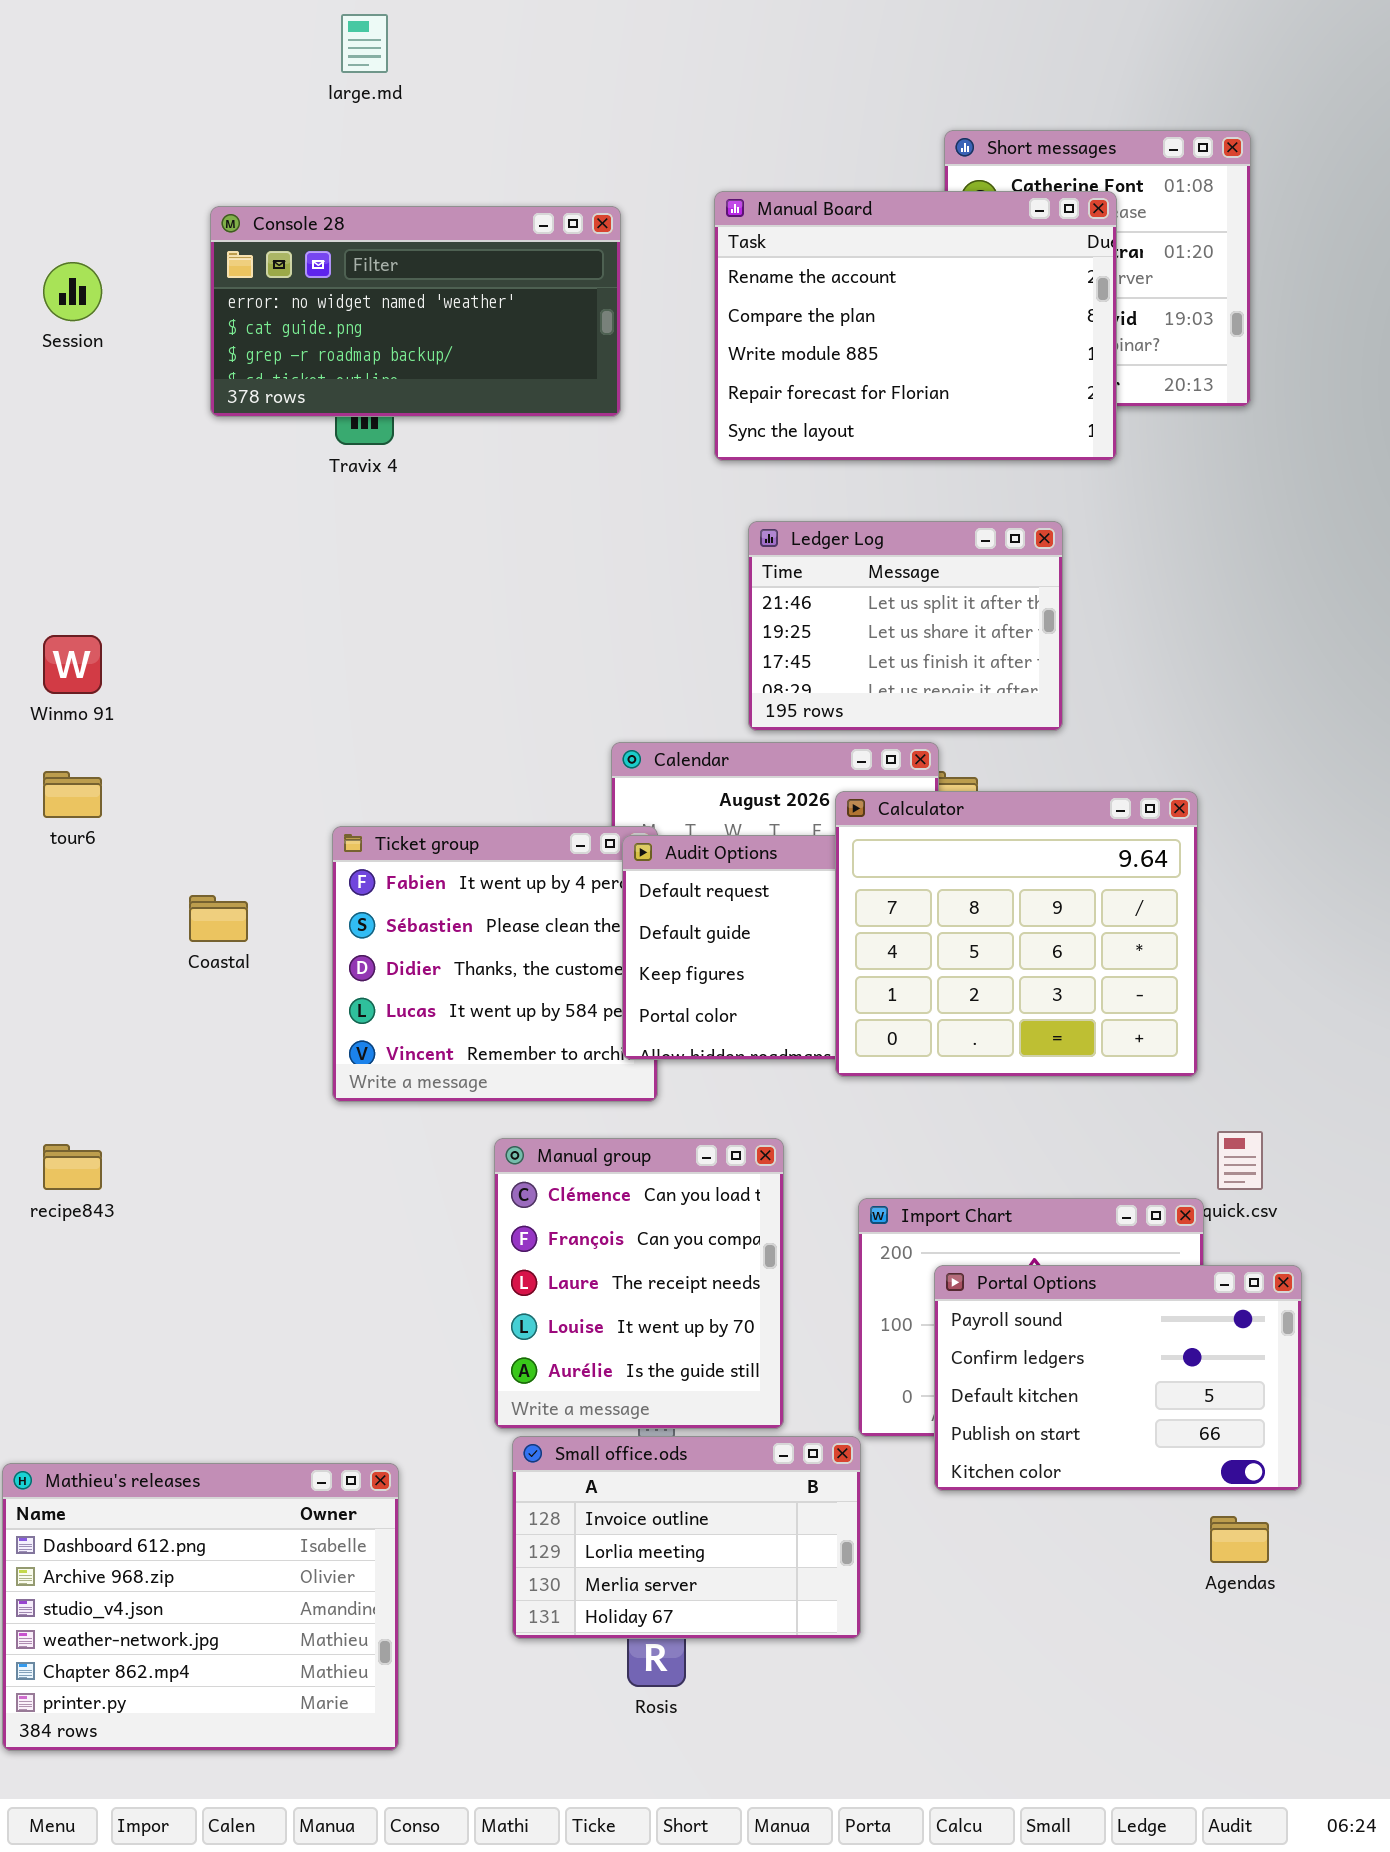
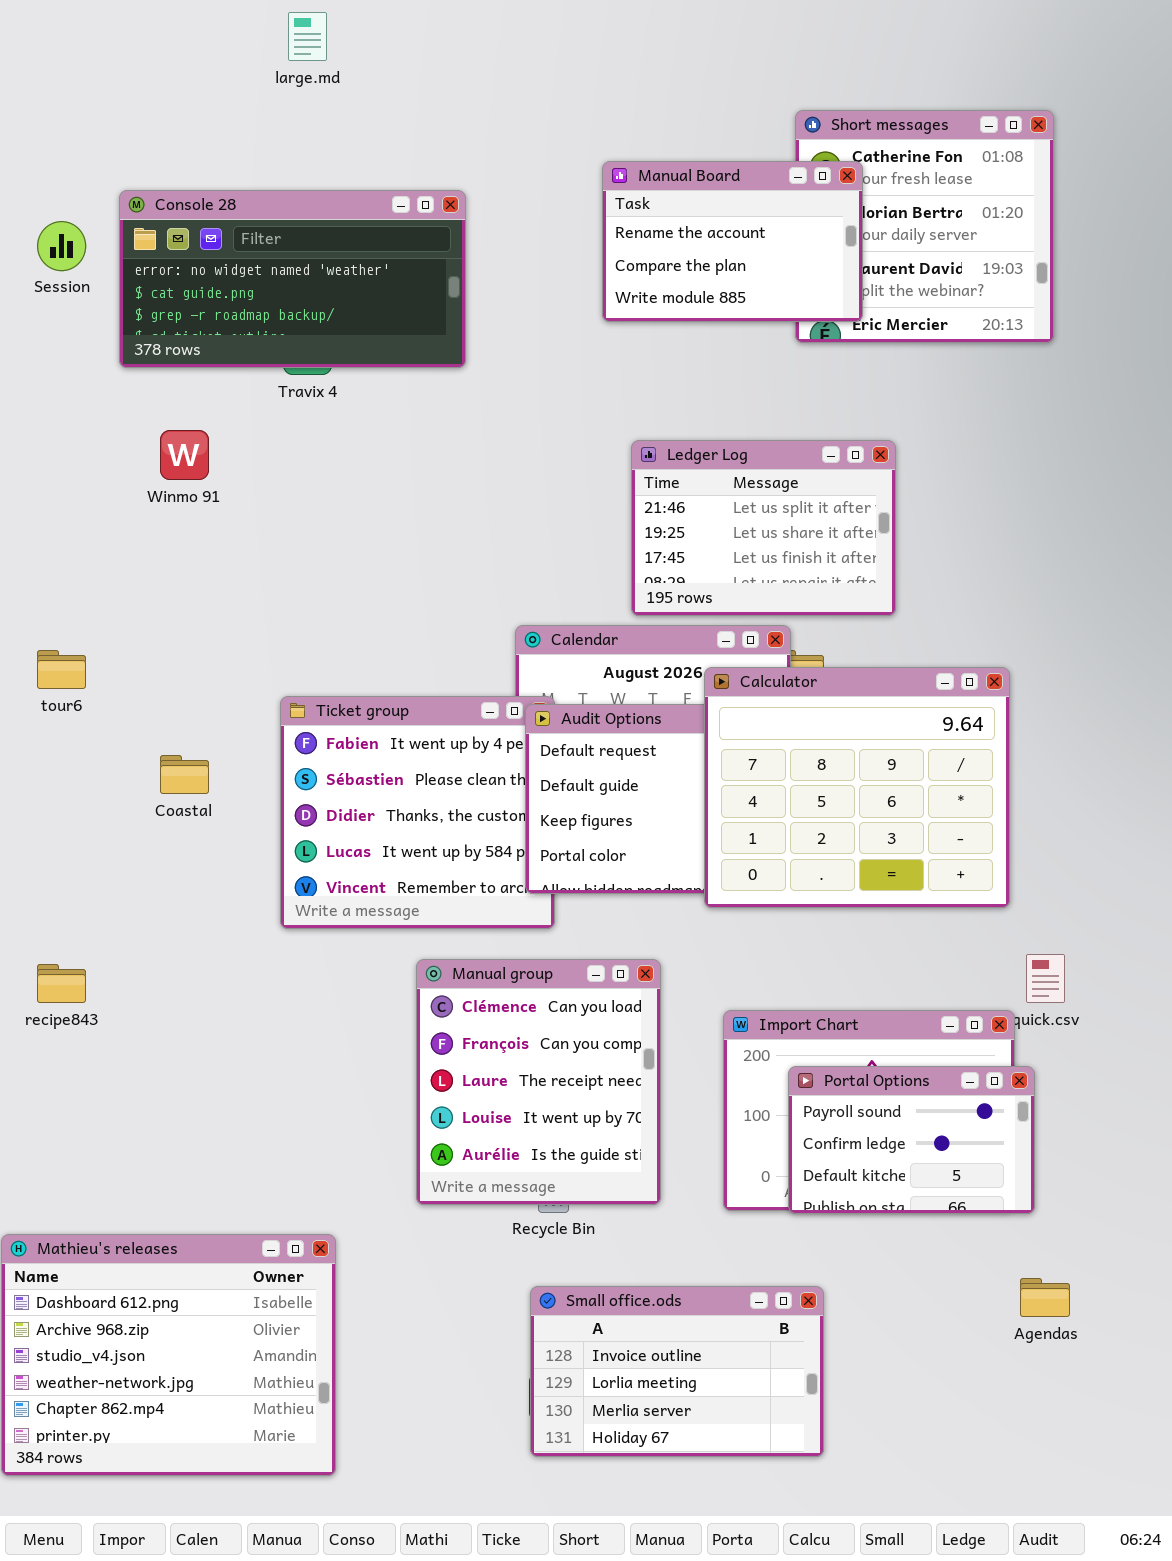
Manual Board: [714,191,1117,461] -> [602,161,863,322], resized
Console 28: [210,206,621,417] -> [119,190,466,368], moved
Winmo 91: [43,635,102,694] -> [160,430,209,480], moved
Portal Options: [934,1265,1302,1491] -> [788,1066,1035,1214], resized
Small office.ods: [512,1436,861,1639] -> [530,1286,824,1457], moved

